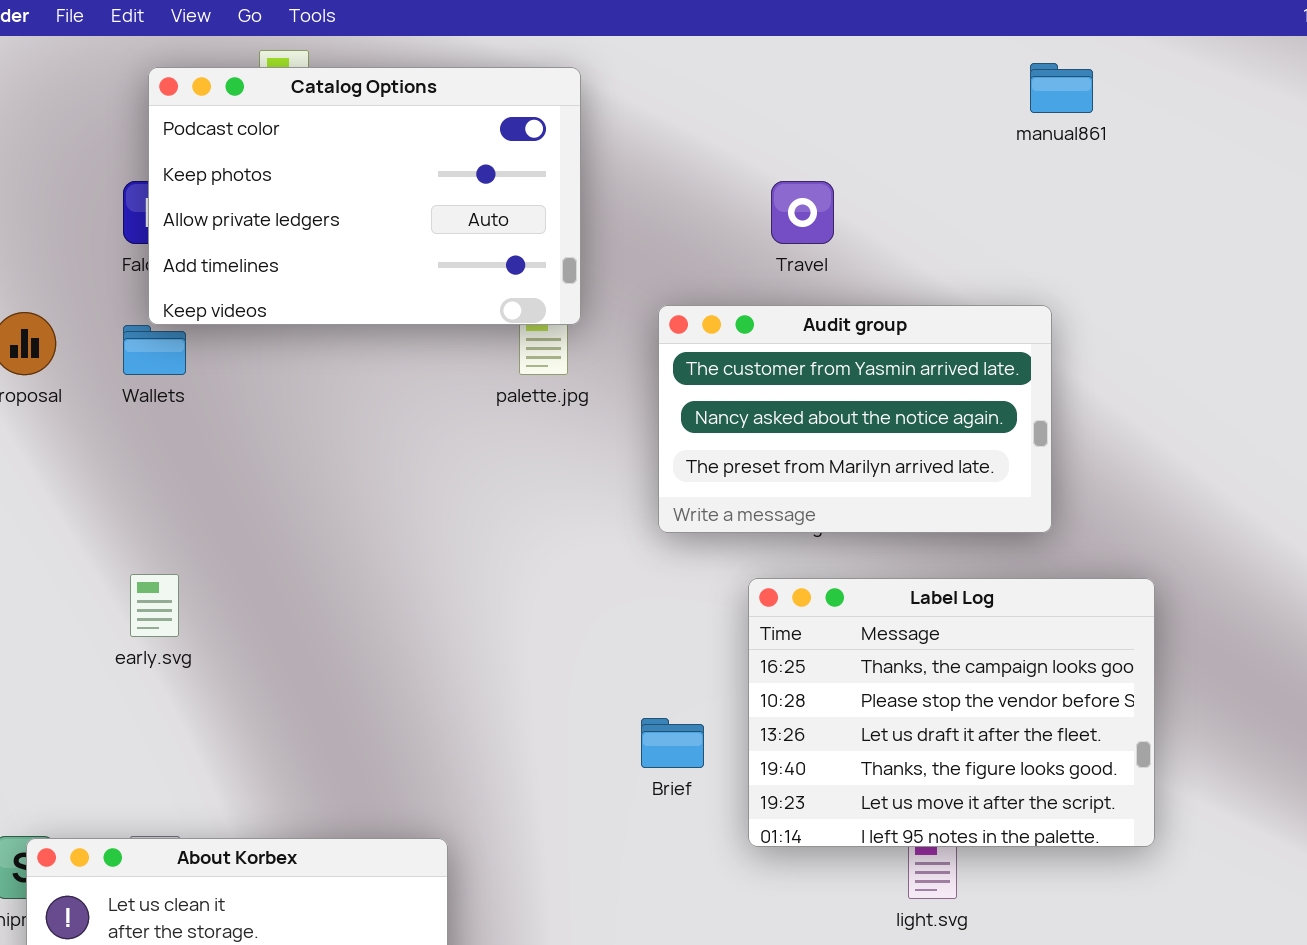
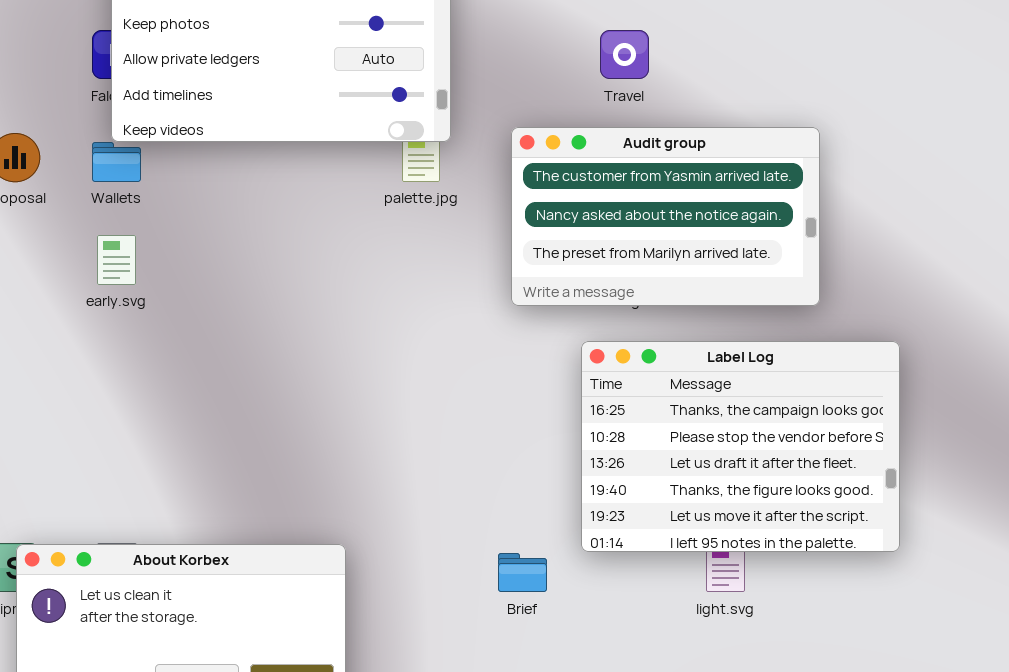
early.svg: [130,574,179,637] -> [97,235,136,285], moved
Brief: [641,718,704,768] -> [498,553,547,592], moved

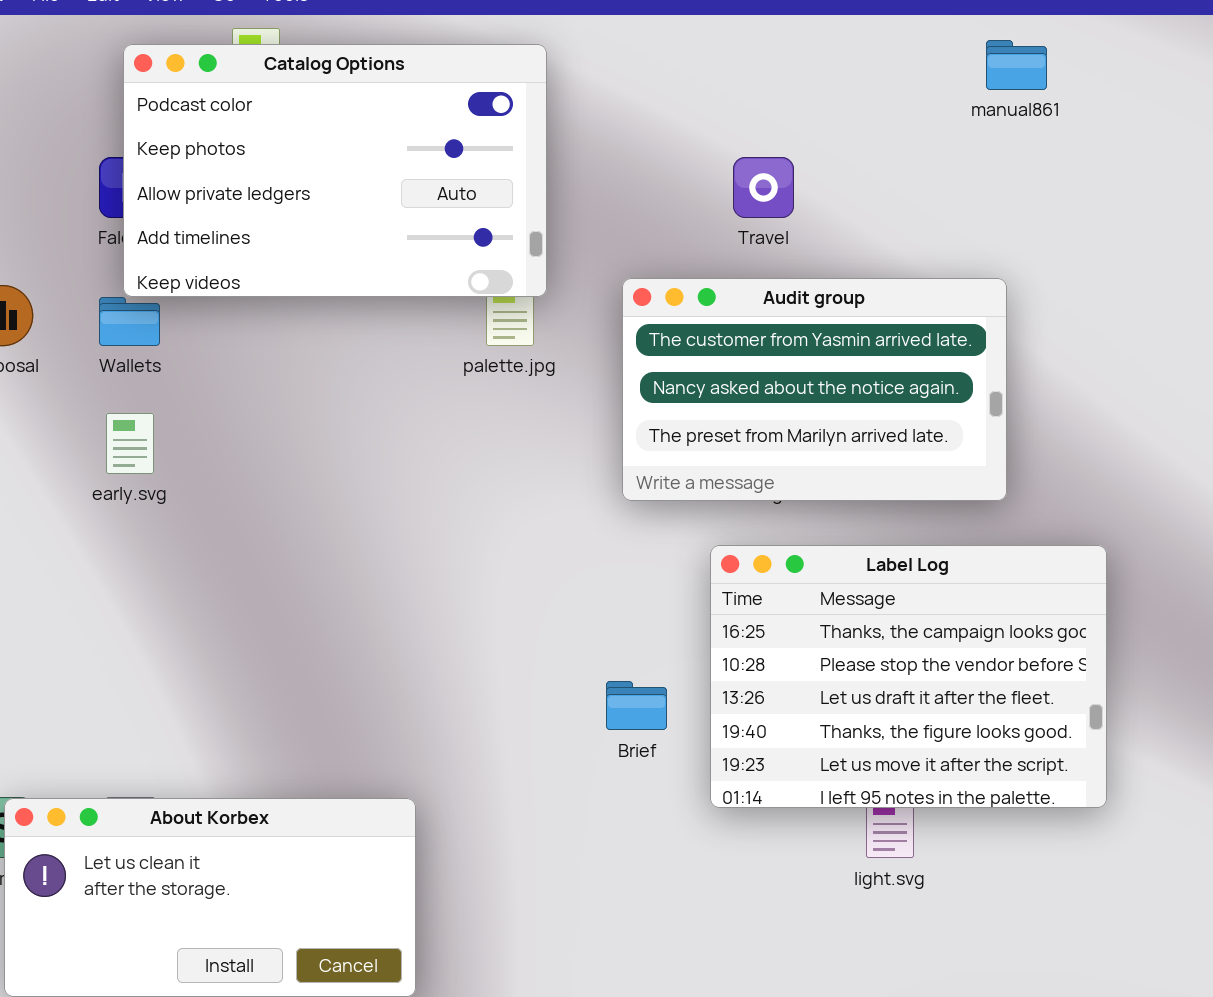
Brief: [498,553,547,592] -> [606,681,667,730], moved

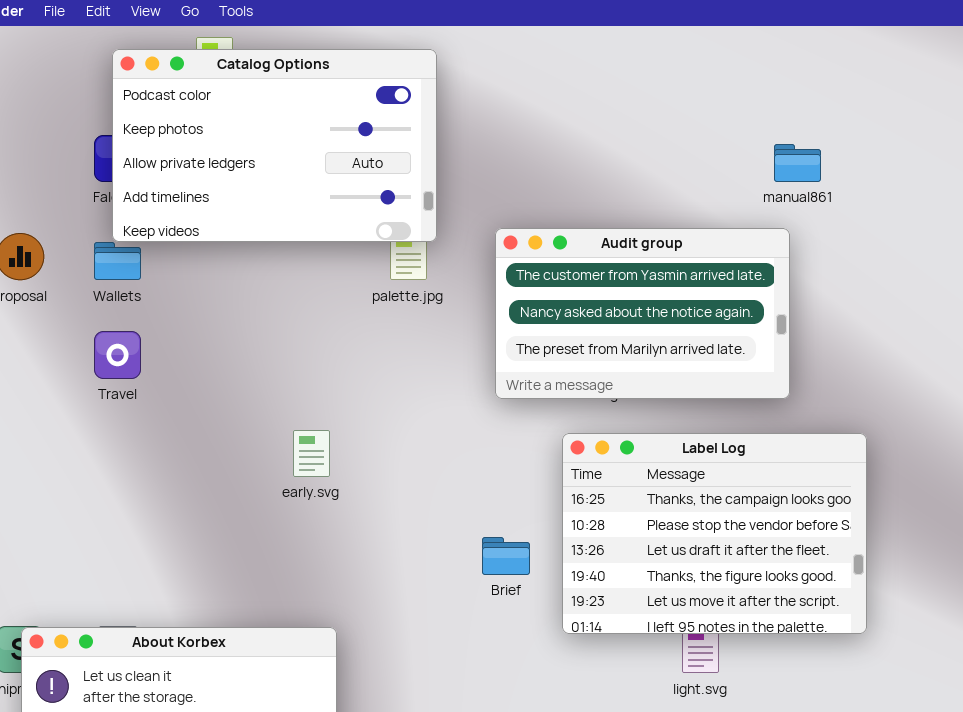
manual861: [986,40,1047,90] -> [774,144,821,182], moved
Travel: [733,157,794,218] -> [94,331,141,379], moved
early.svg: [106,413,154,474] -> [293,430,330,477], moved

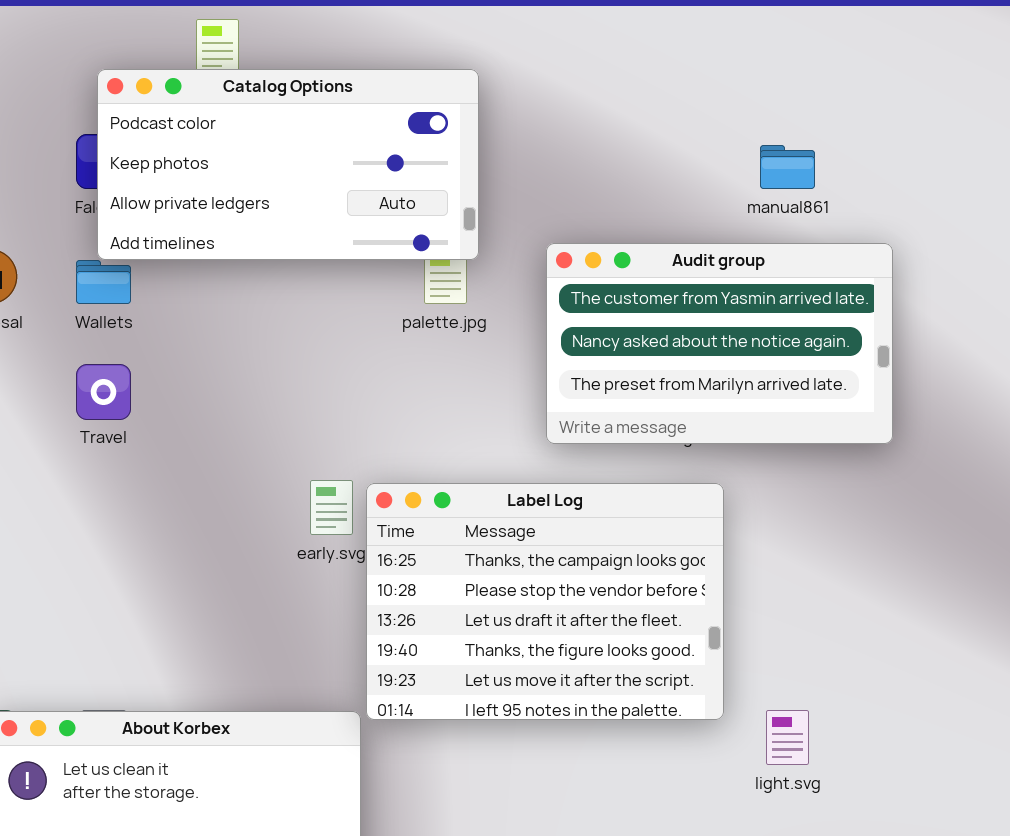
Catalog Options: [112,49,437,242] -> [97,69,479,260], resized
manual861: [774,144,821,182] -> [760,145,815,189], moved
Label Log: [562,433,867,634] -> [366,483,724,720], moved

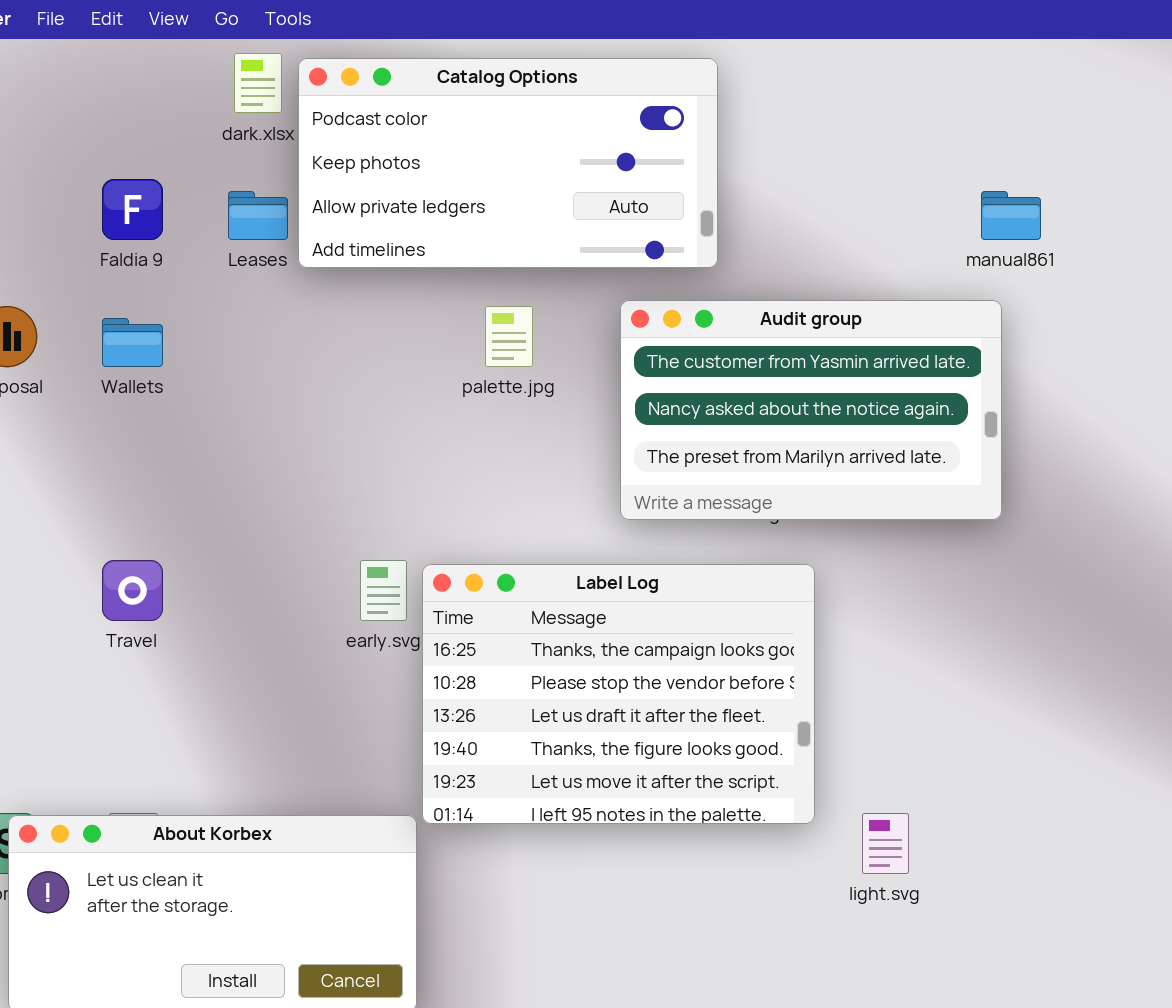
Catalog Options: [97,69,479,260] -> [298,58,718,268], moved
manual861: [760,145,815,189] -> [981,191,1041,240], moved
Travel: [76,364,131,420] -> [102,560,163,621], moved

